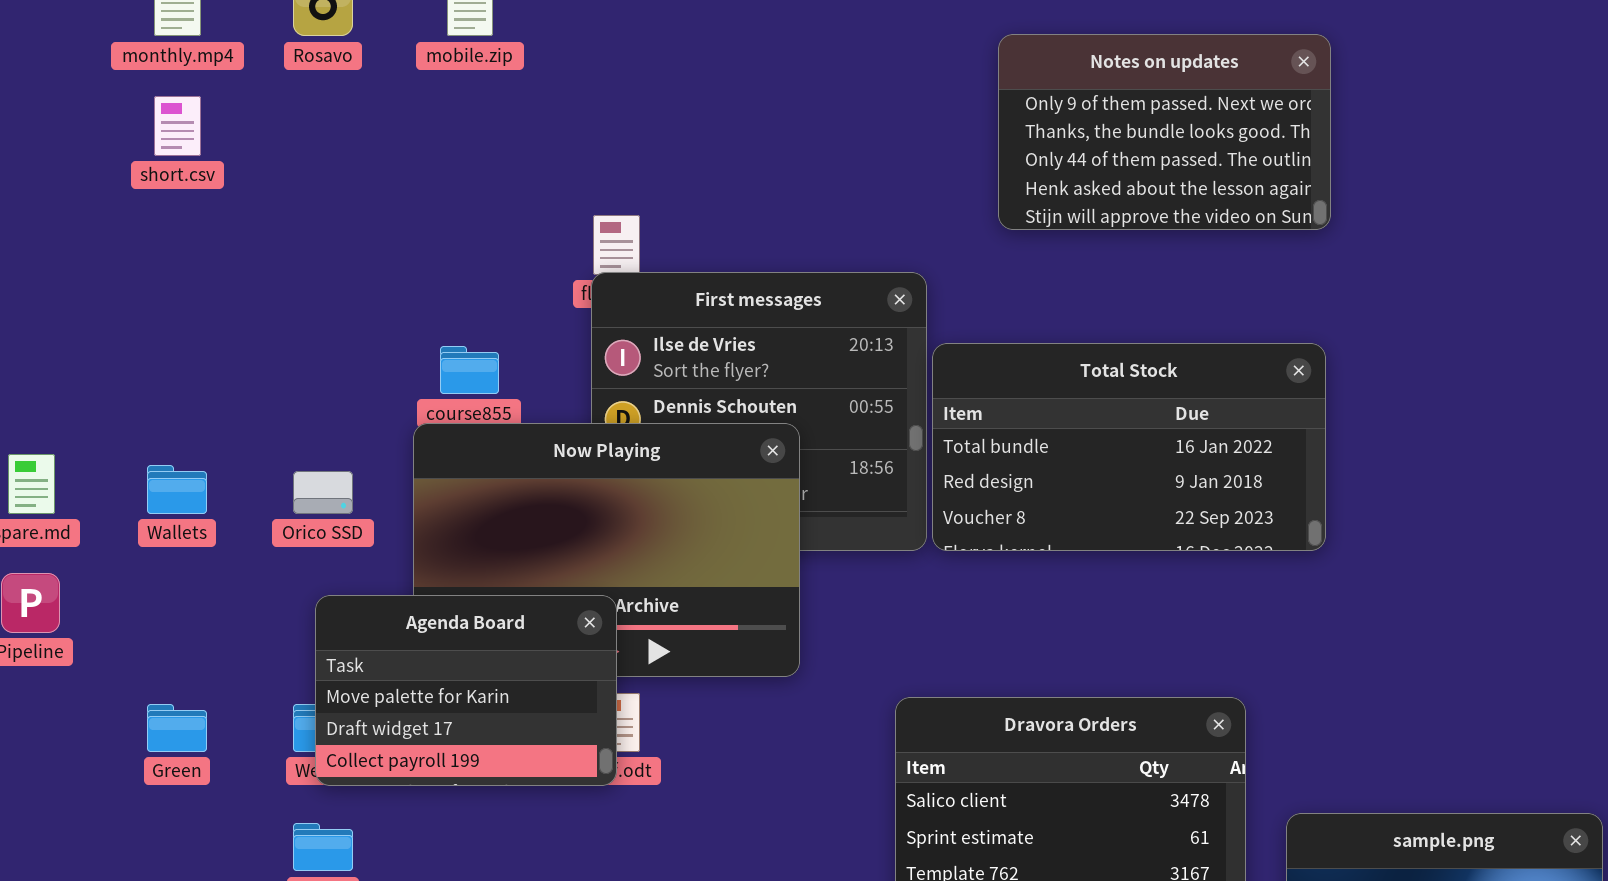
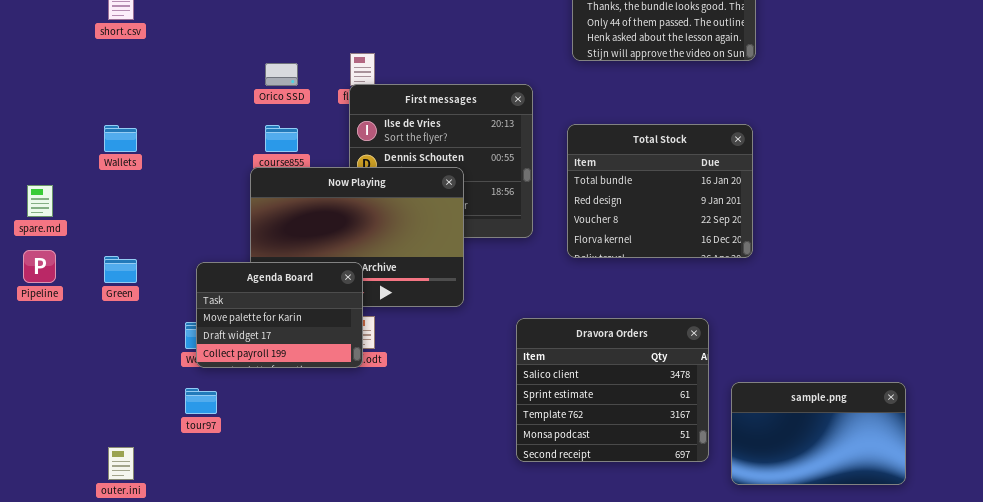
Total Stock: [932,343,1326,551] -> [567,124,753,258], resized
Wallets: [147,465,207,514] -> [104,125,137,152], moved
Orico SSD: [293,471,353,514] -> [265,63,298,86], moved
Green: [147,704,207,752] -> [104,256,137,283], moved

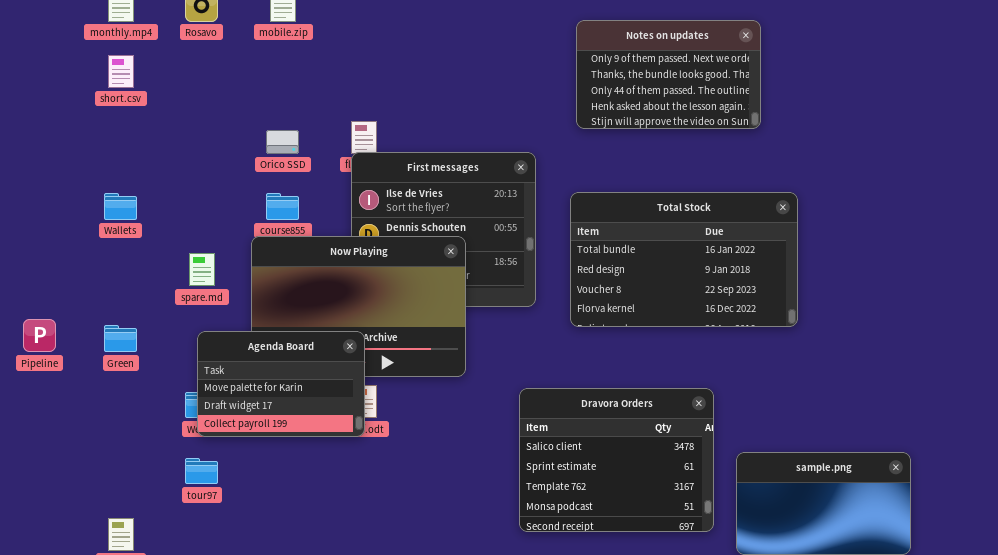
Total Stock: [567,124,753,258] -> [570,192,798,327], resized
spare.md: [27,185,53,217] -> [189,253,215,286], moved

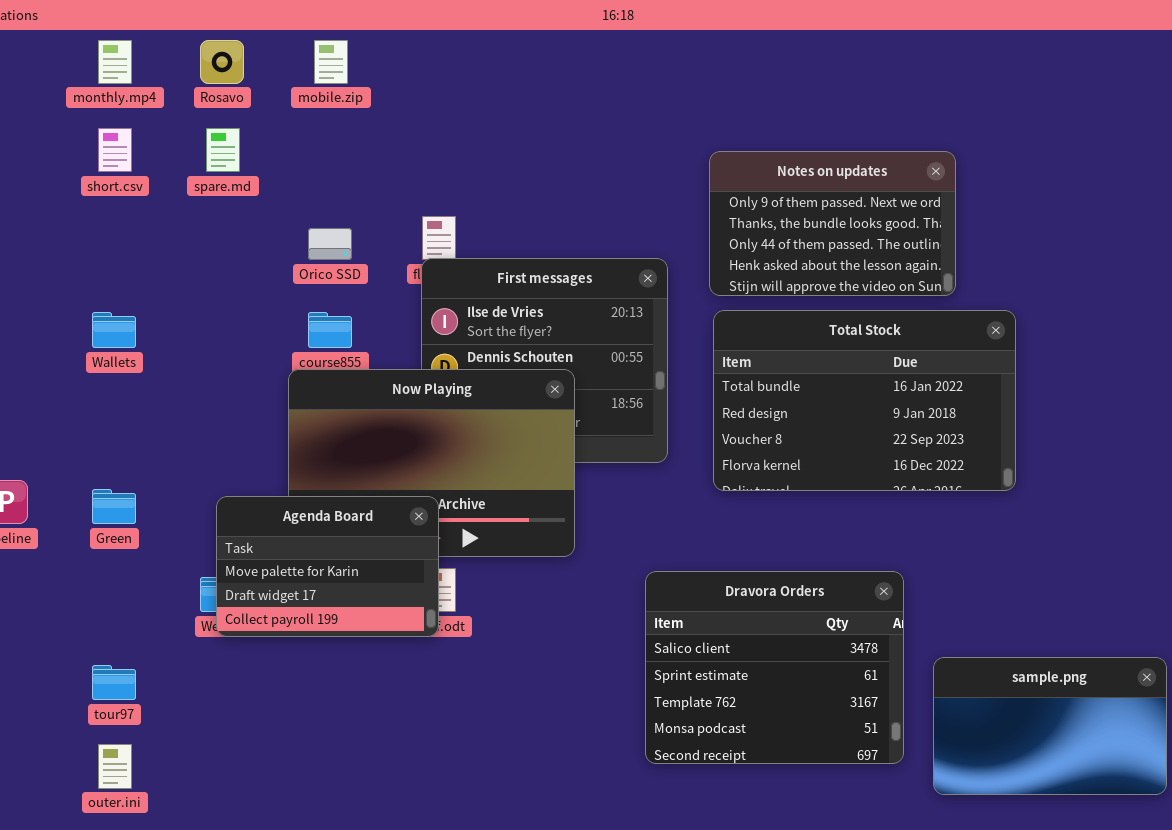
Notes on updates: [576,20,761,129] -> [709,151,956,296], moved
spare.md: [189,253,215,286] -> [206,128,240,172], moved
tour97: [185,458,218,484] -> [92,665,136,700], moved

